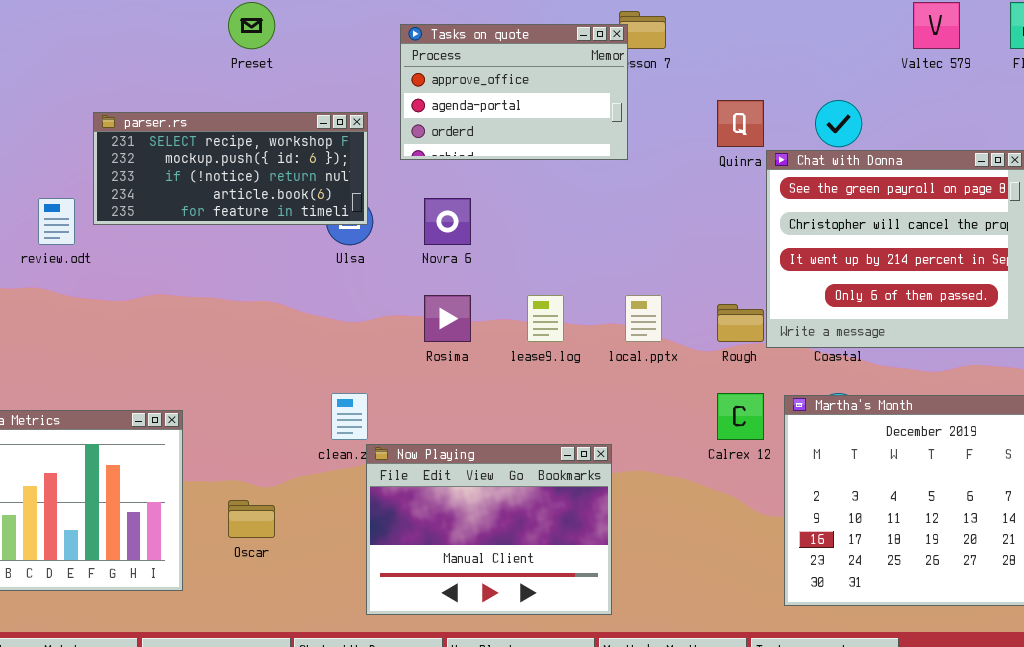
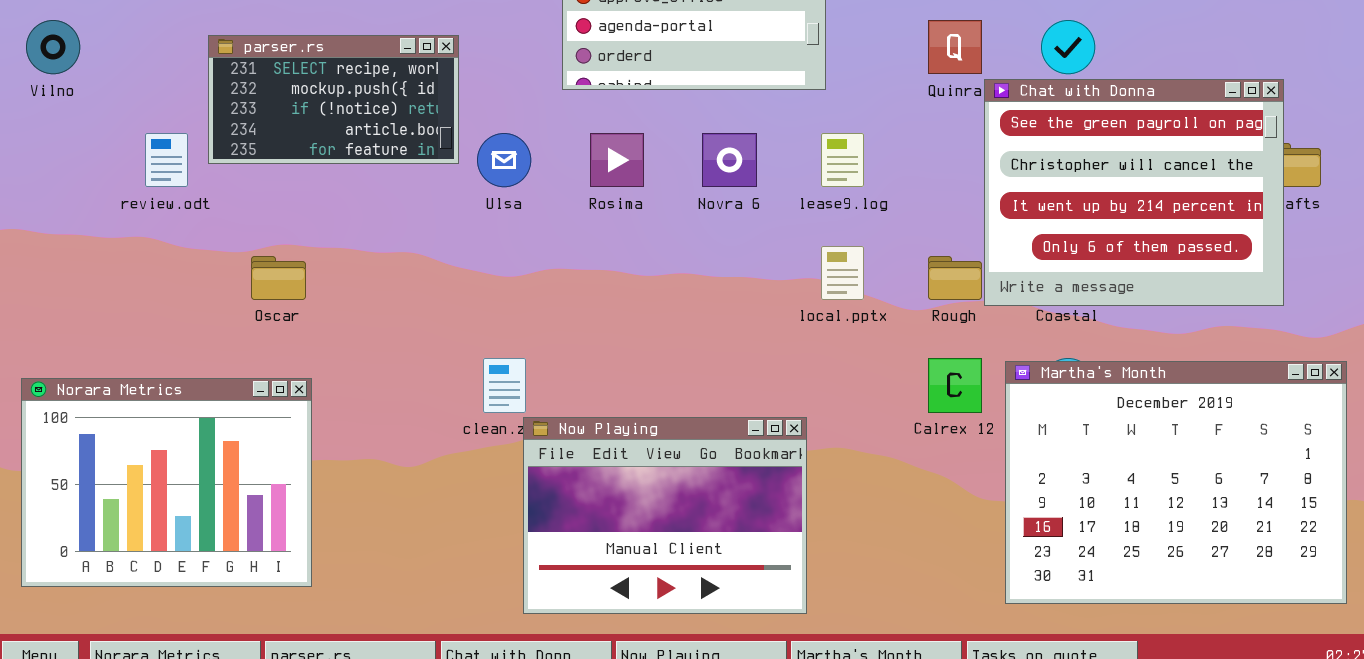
parser.rs: [93,112,368,225] -> [208,35,459,164], resized
Novra 6: [424,198,471,245] -> [702,133,757,187], moved
Rosima: [424,295,471,342] -> [590,133,644,187], moved
lease9.log: [527,295,564,342] -> [821,133,864,187], moved
Oscar: [228,500,275,538] -> [251,256,306,300], moved

